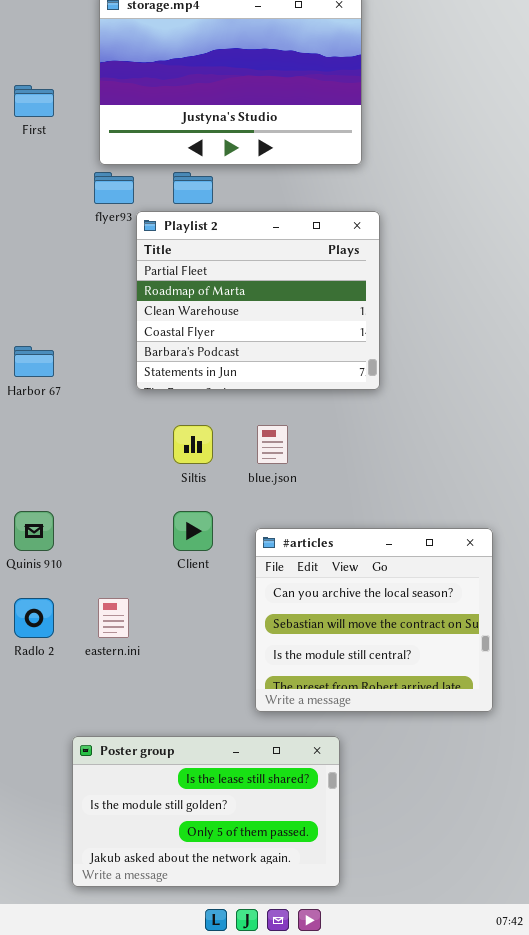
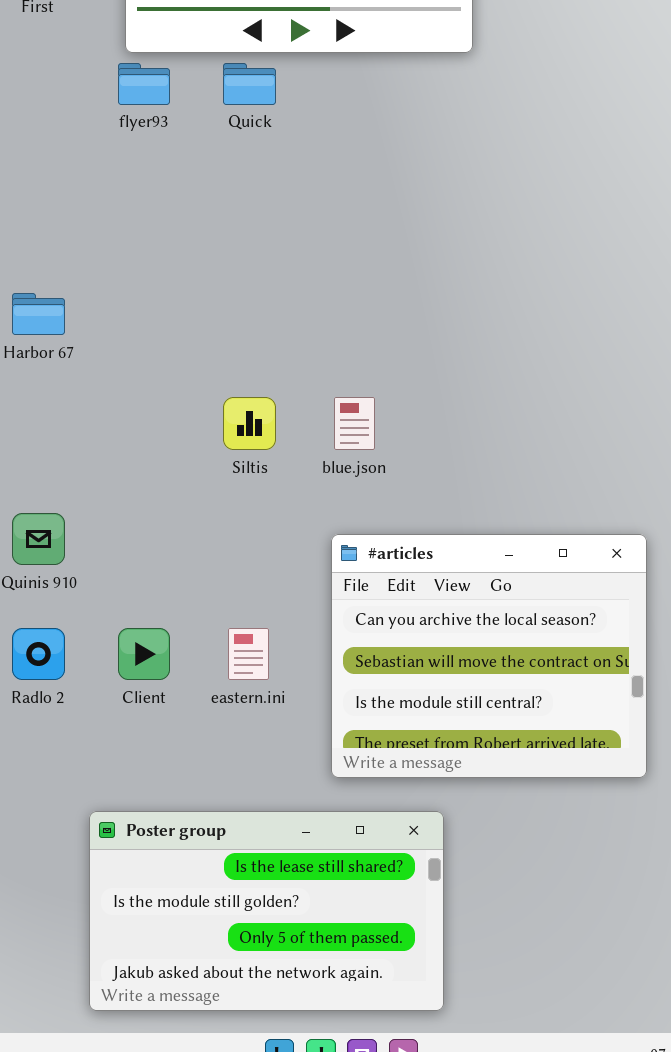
Playlist 2: [136,211,380,390] -> none, closed
Client: [173,511,213,551] -> [118,628,170,680], moved
eastern.ini: [98,598,129,638] -> [228,628,269,680], moved

